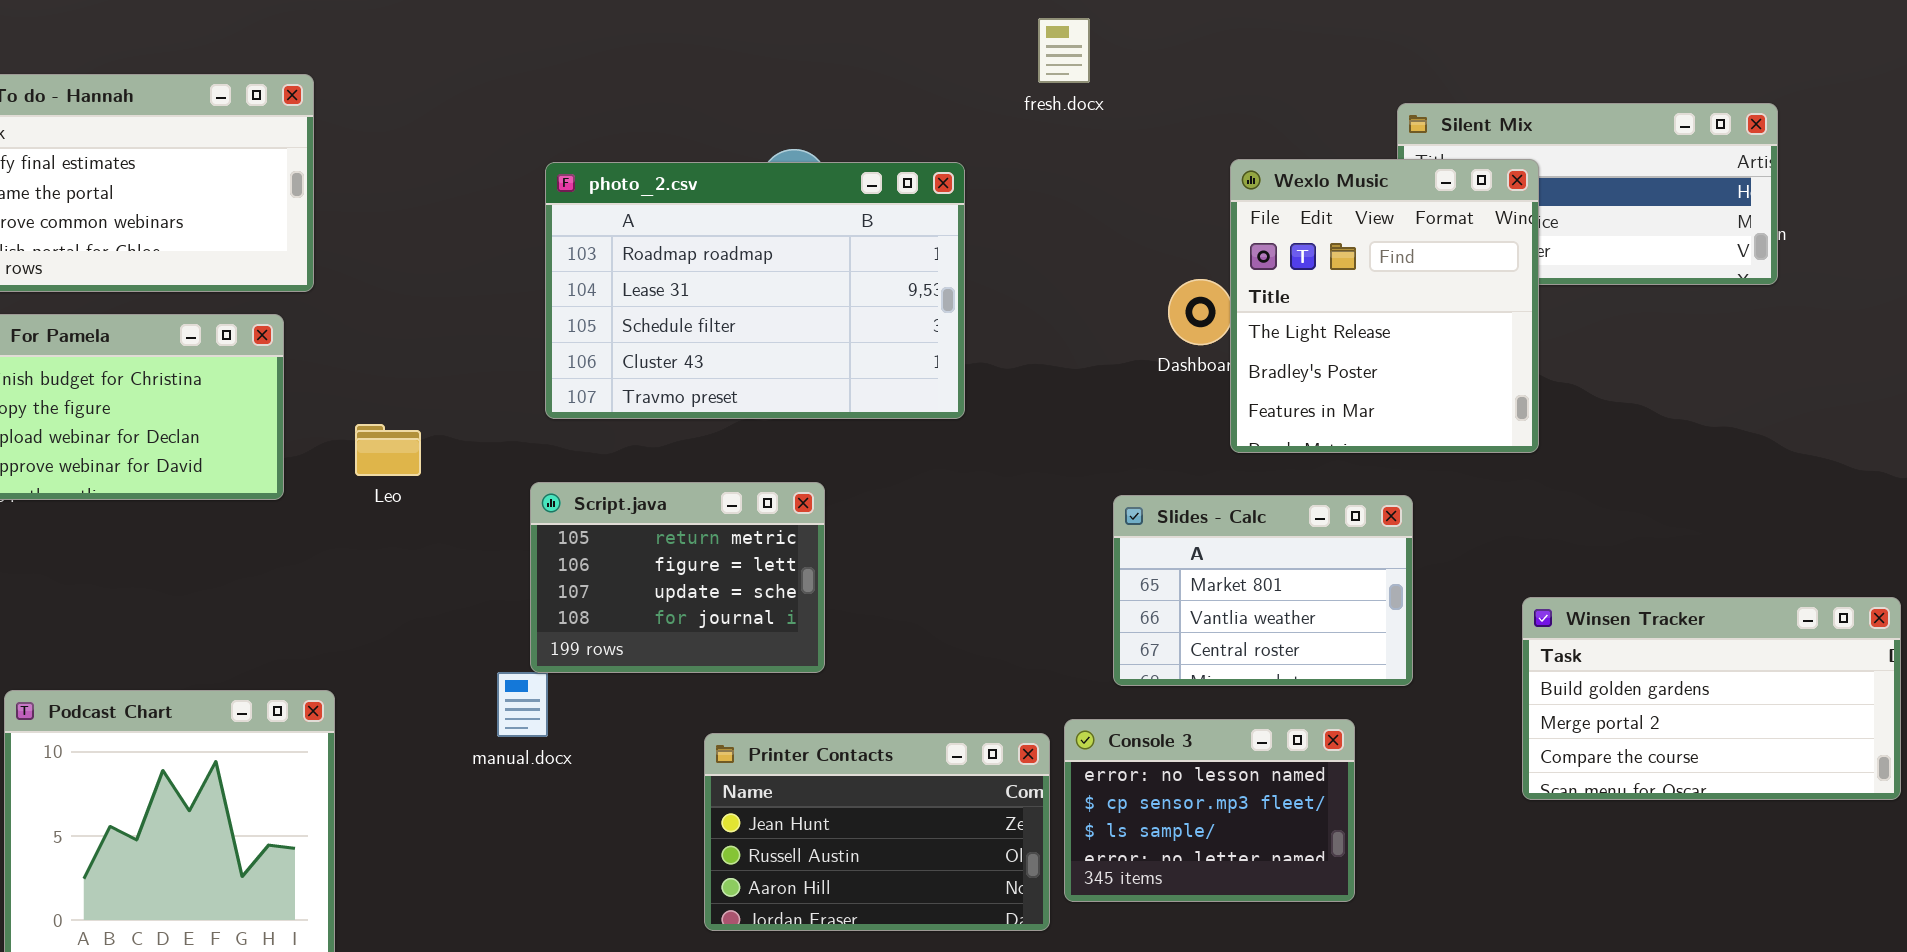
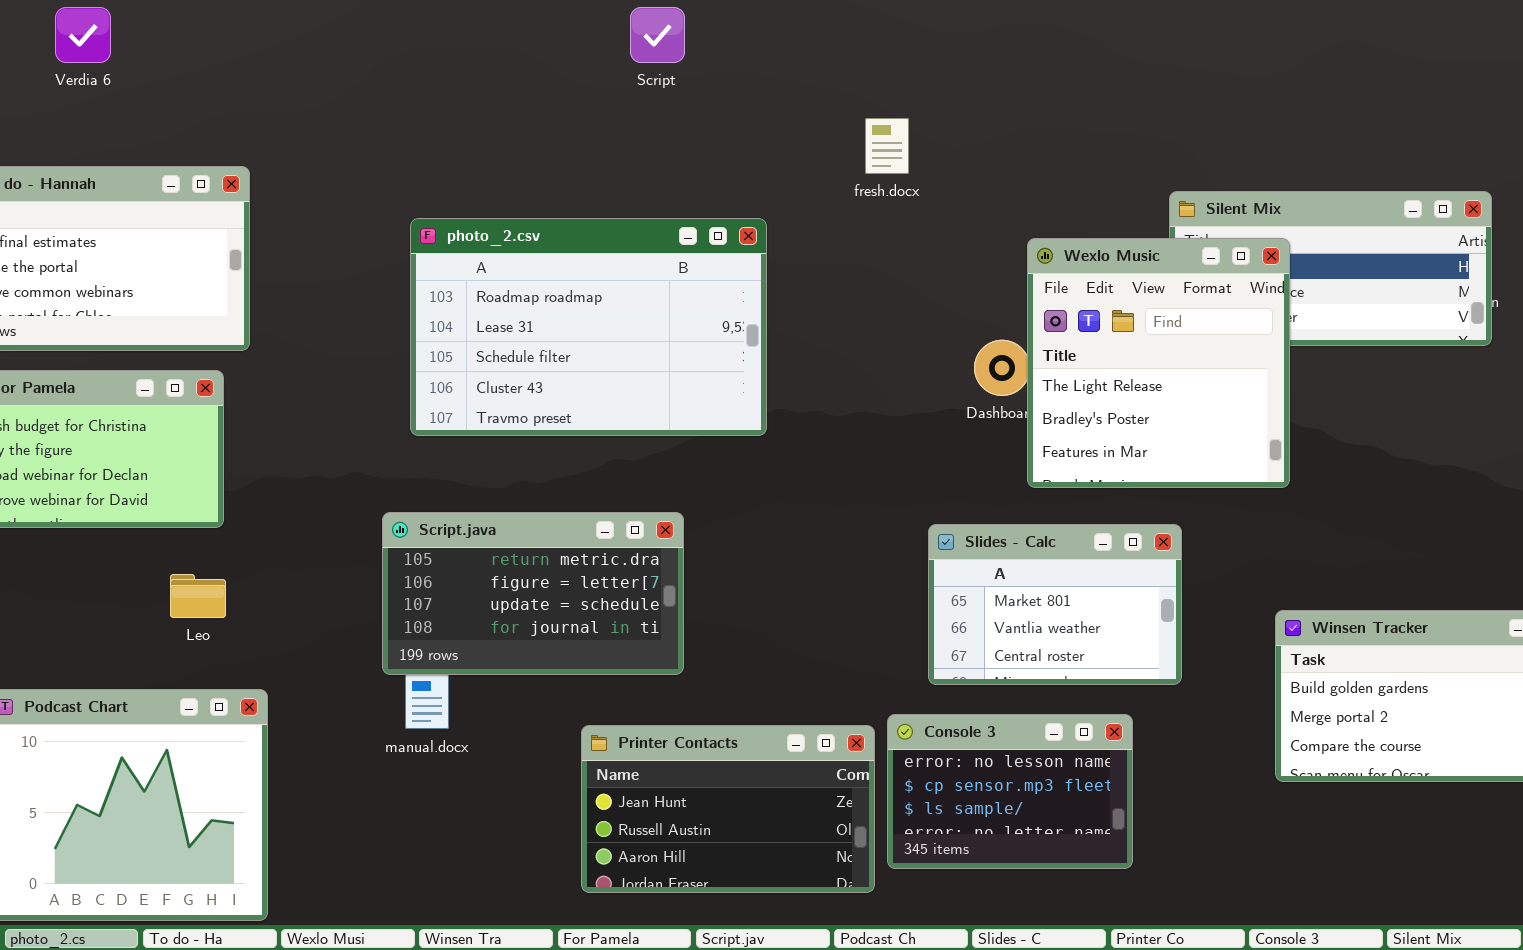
photo_2.csv: [545,162,965,419] -> [410,218,767,436], moved
Leo: [355,424,421,476] -> [170,574,226,618], moved
Script.java: [530,482,825,673] -> [382,512,684,675], resized

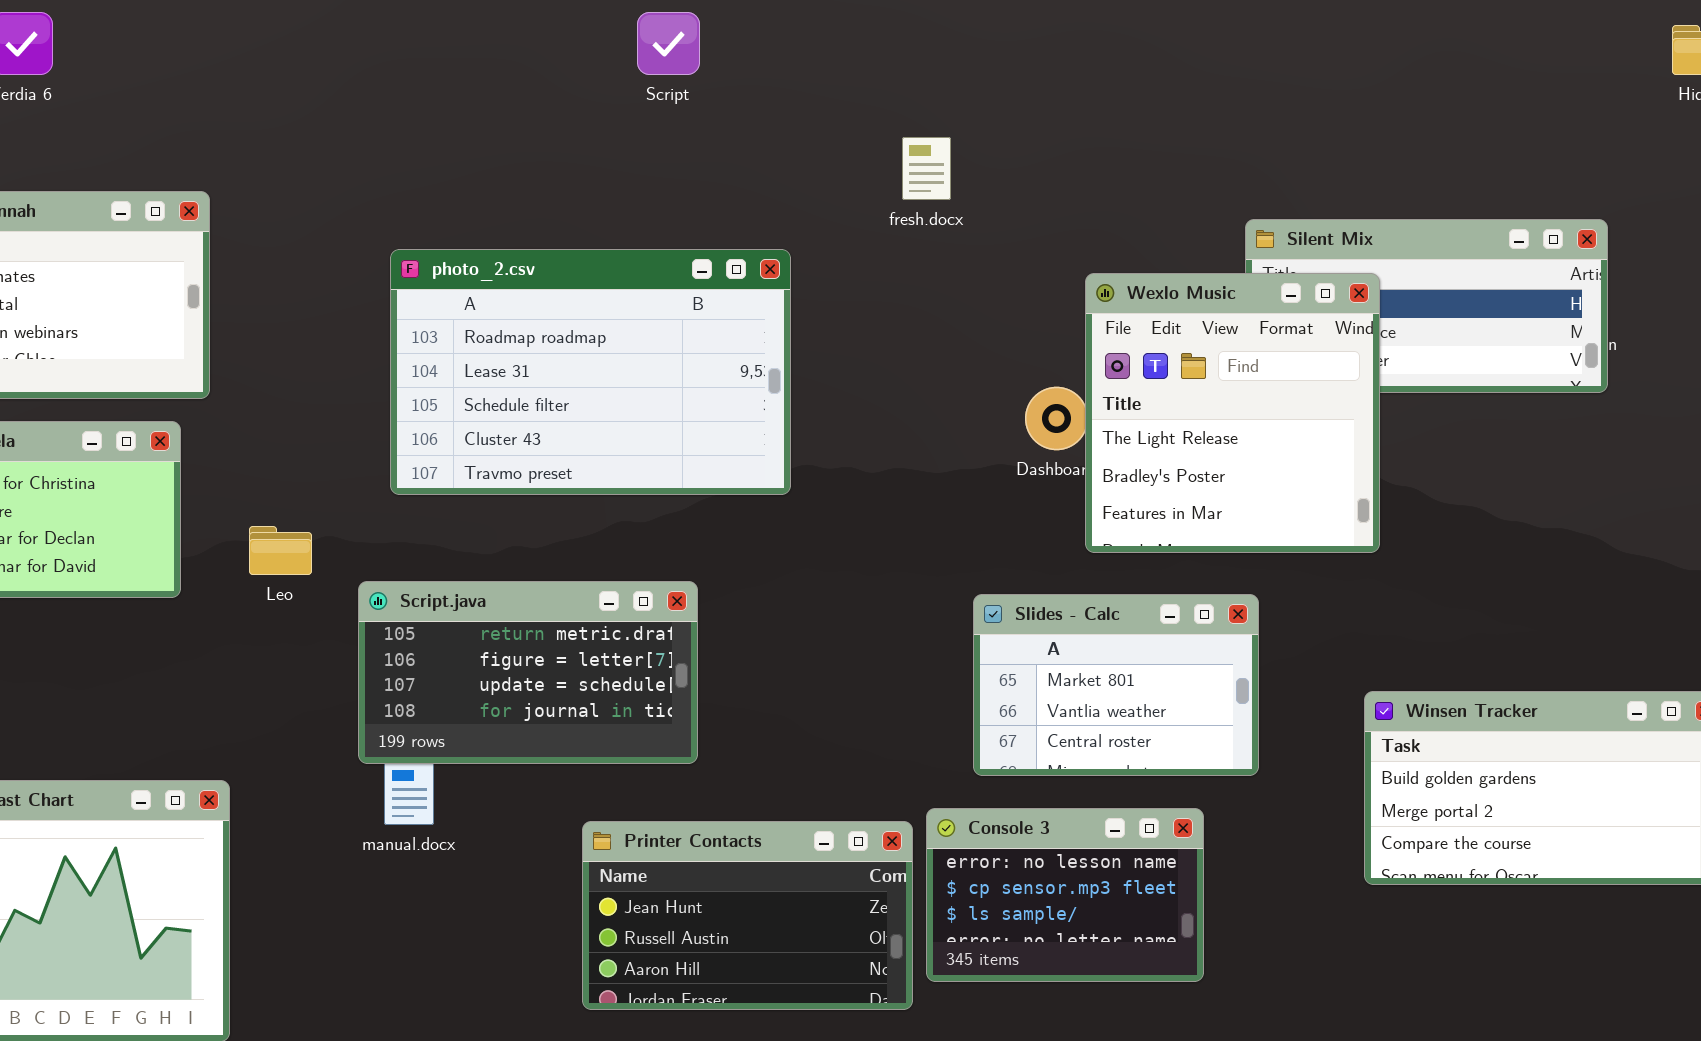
Leo: [170,574,226,618] -> [249,526,312,575], moved

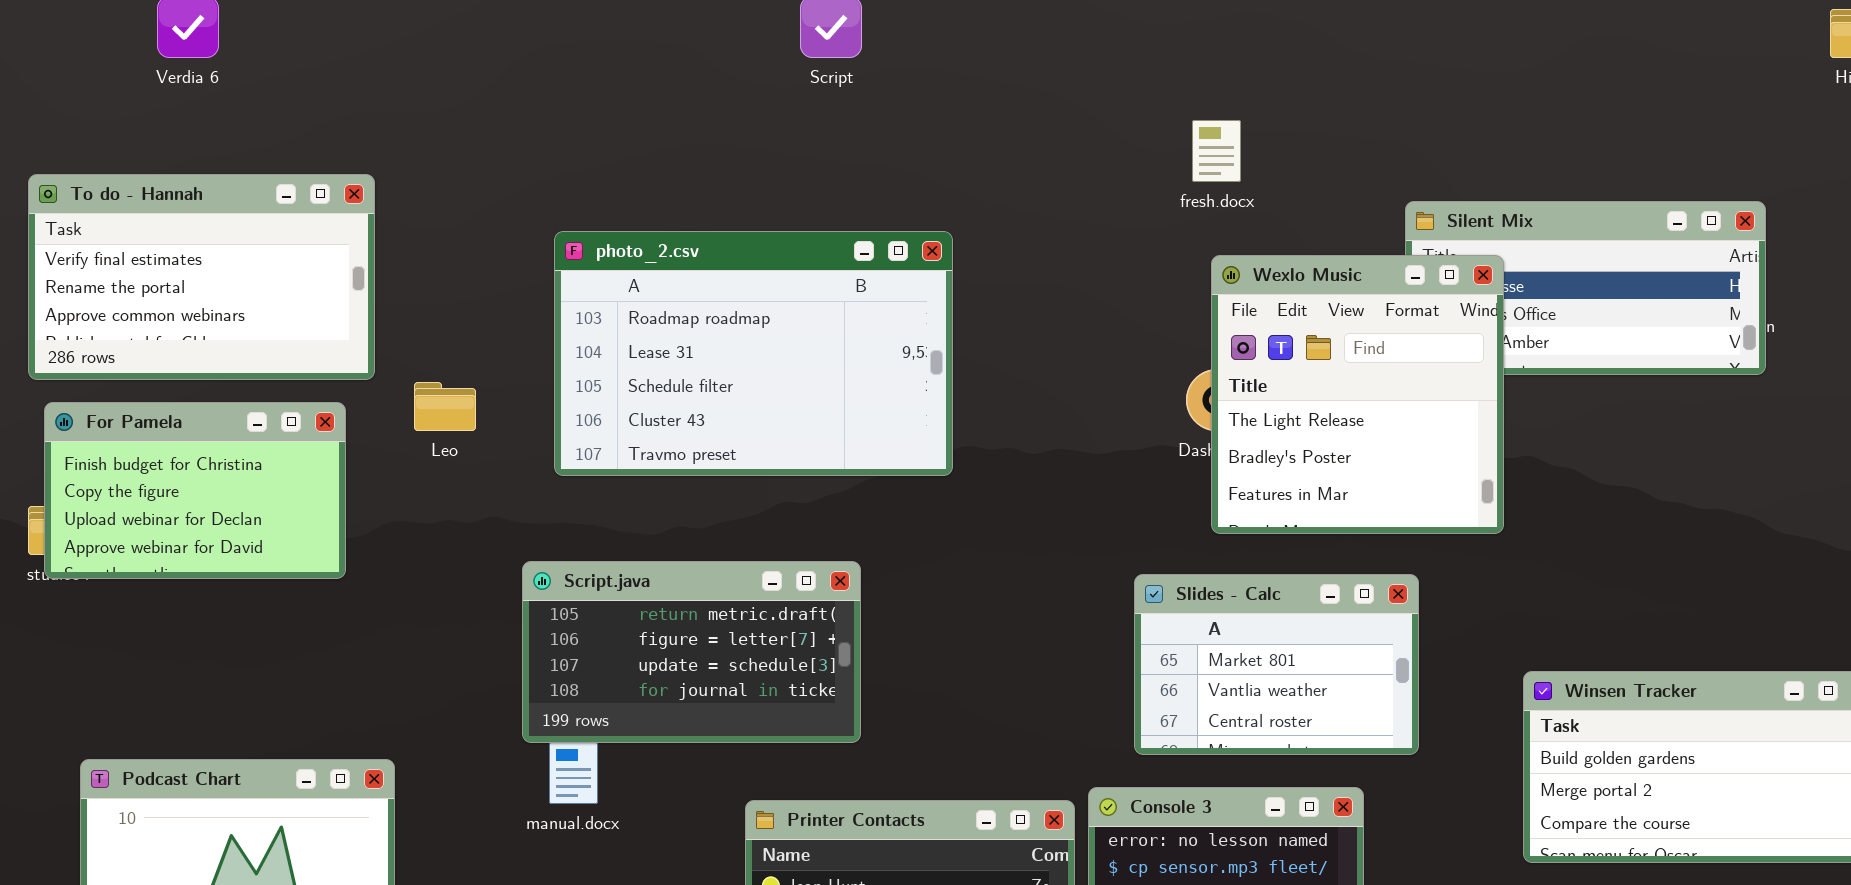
fresh.docx: [902,137,951,200] -> [1192,120,1241,182], moved
Wexlo Music: [1085,273,1380,553] -> [1211,255,1504,534], moved
Leo: [249,526,312,575] -> [414,382,476,431], moved

